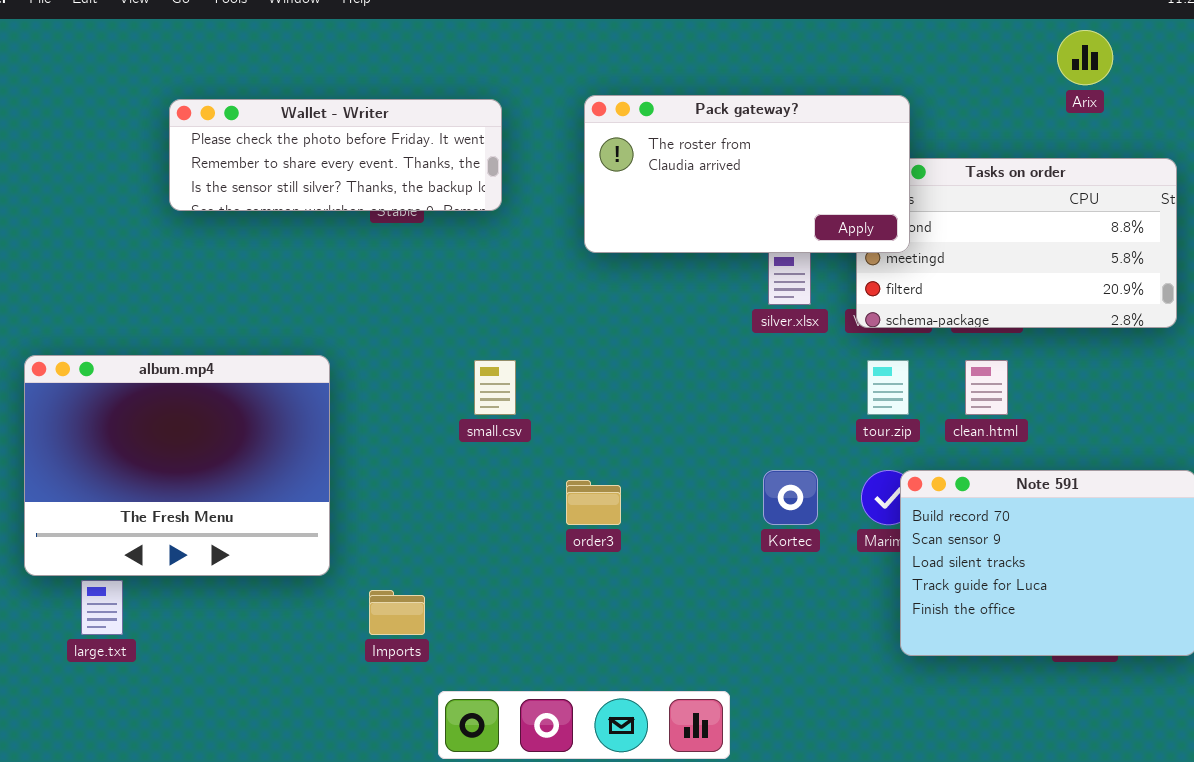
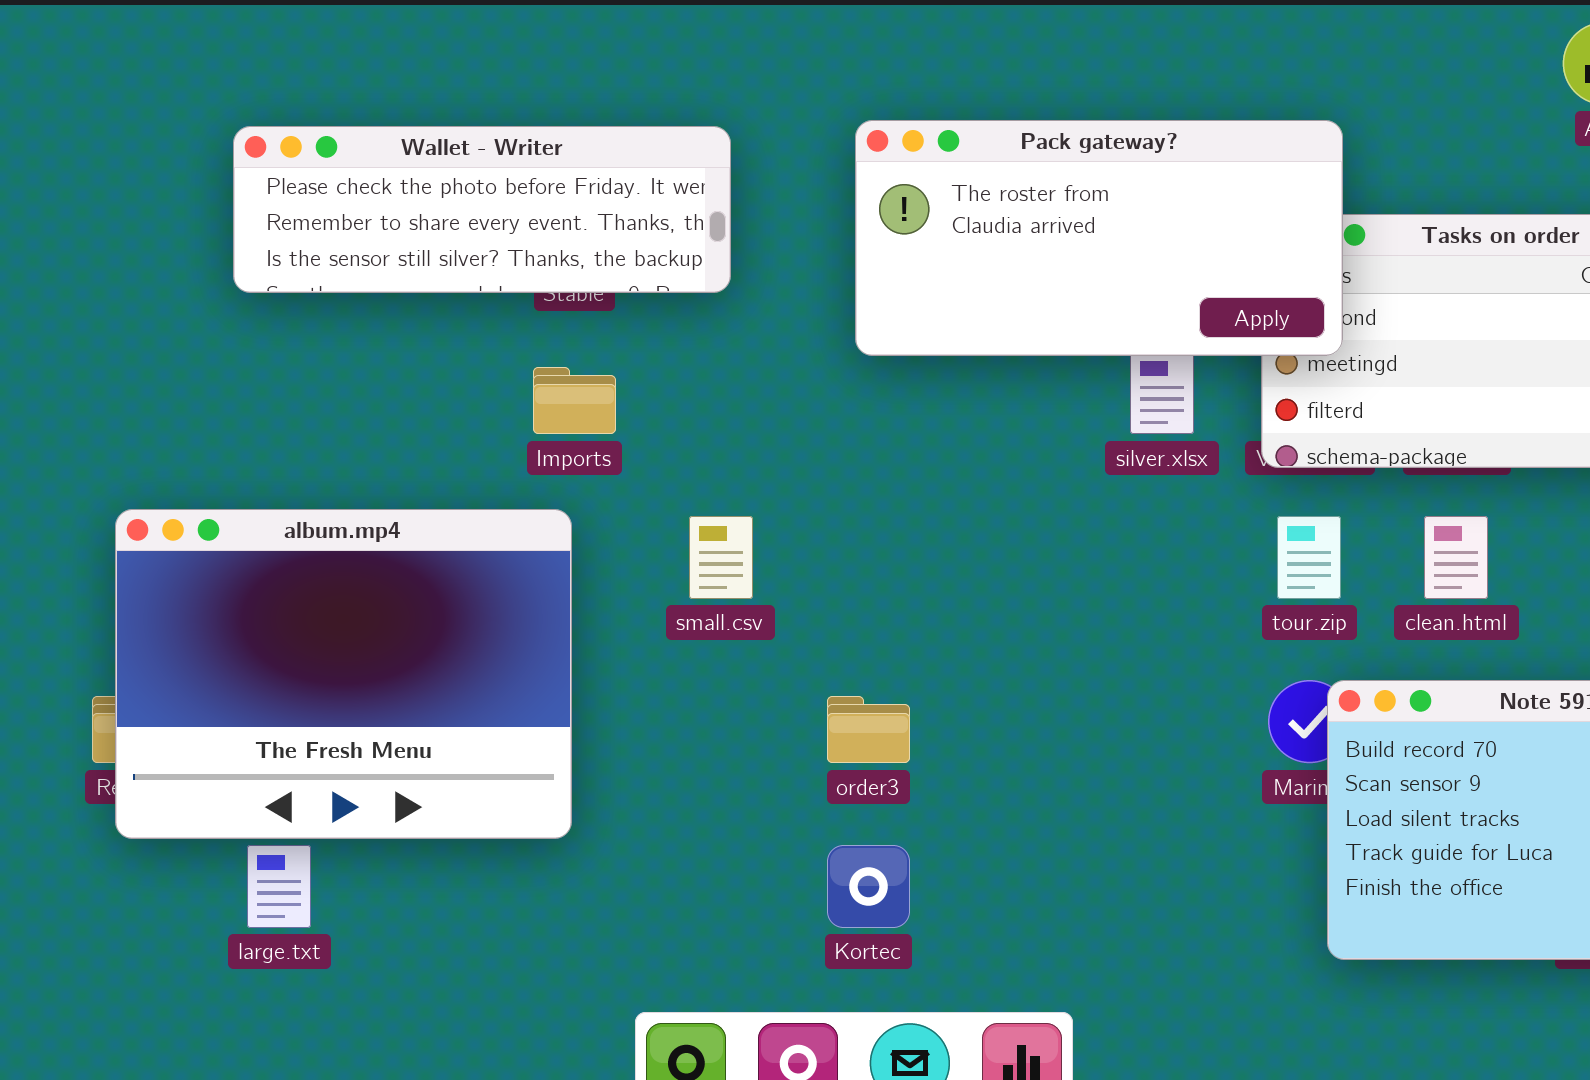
album.mp4: [24,355,330,576] -> [115,509,572,839], moved
Kortec: [763,470,818,525] -> [827,845,910,928], moved
large.txt: [81,580,123,635] -> [247,845,311,928], moved
Imports: [369,590,425,635] -> [533,367,616,434], moved

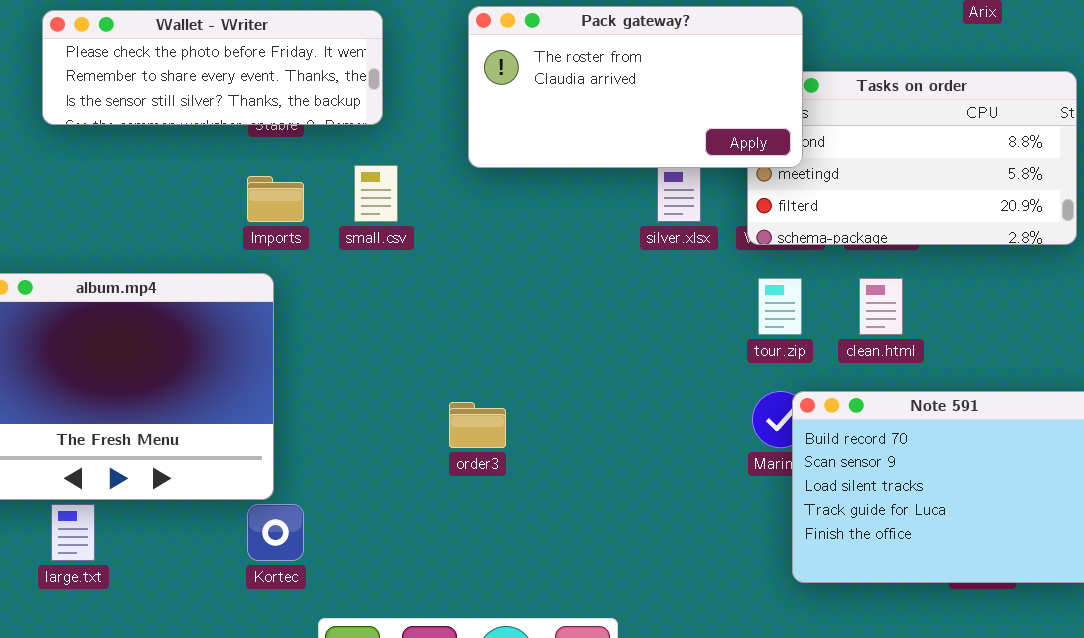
small.csv: [689,516,753,599] -> [354,165,398,222], moved
Kortec: [827,845,910,928] -> [247,504,304,561], moved

